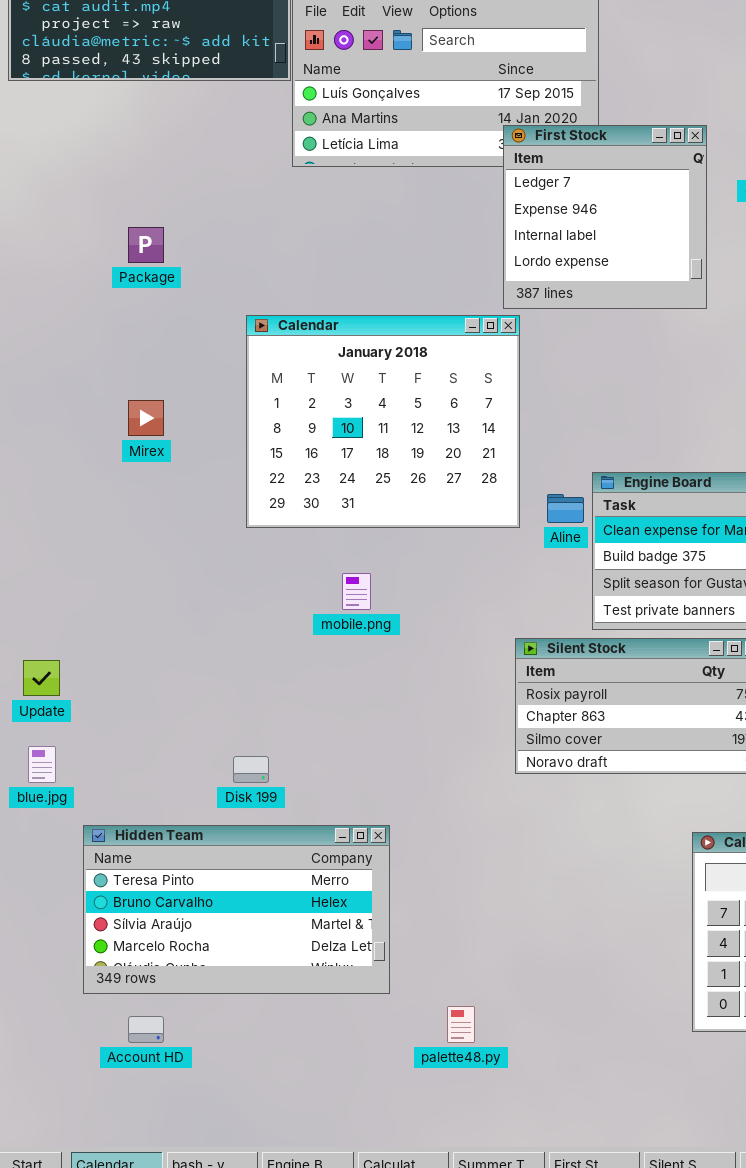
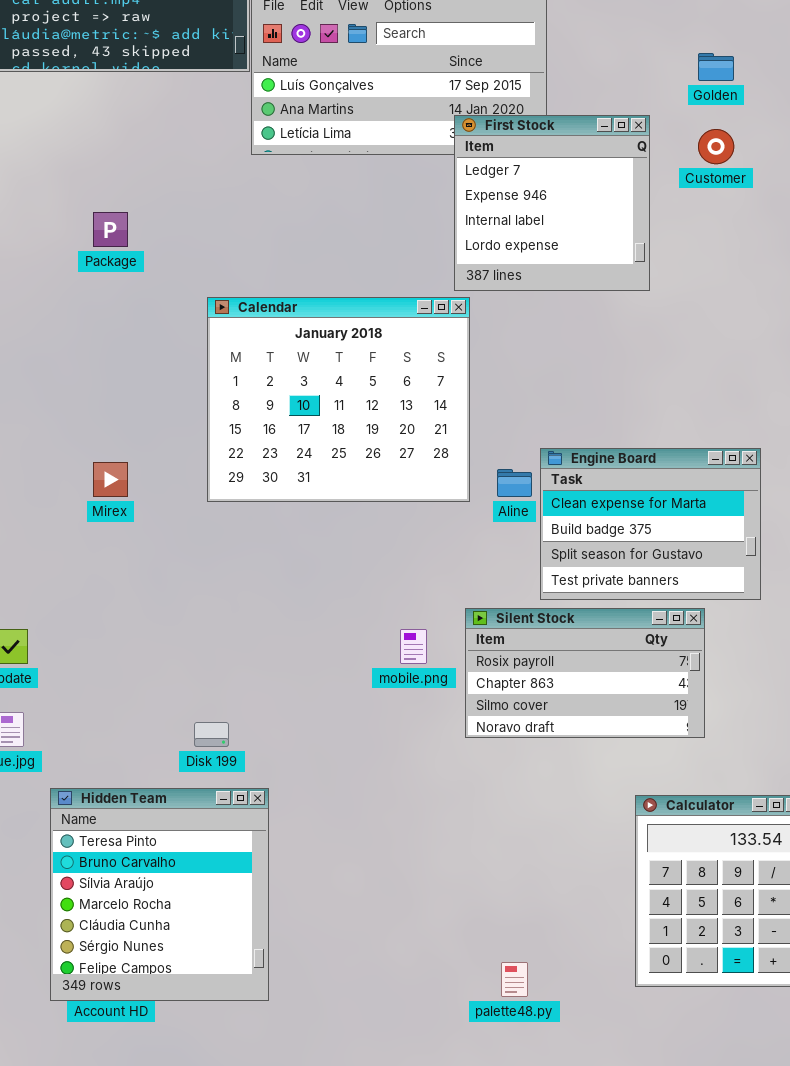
Mirex: [128,400,164,436] -> [93,462,128,497], moved
mobile.png: [342,573,371,610] -> [400,629,427,664], moved
Hidden Team: [83,825,390,994] -> [50,788,269,1001], resized
palette48.py: [447,1006,475,1043] -> [501,962,528,997], moved

